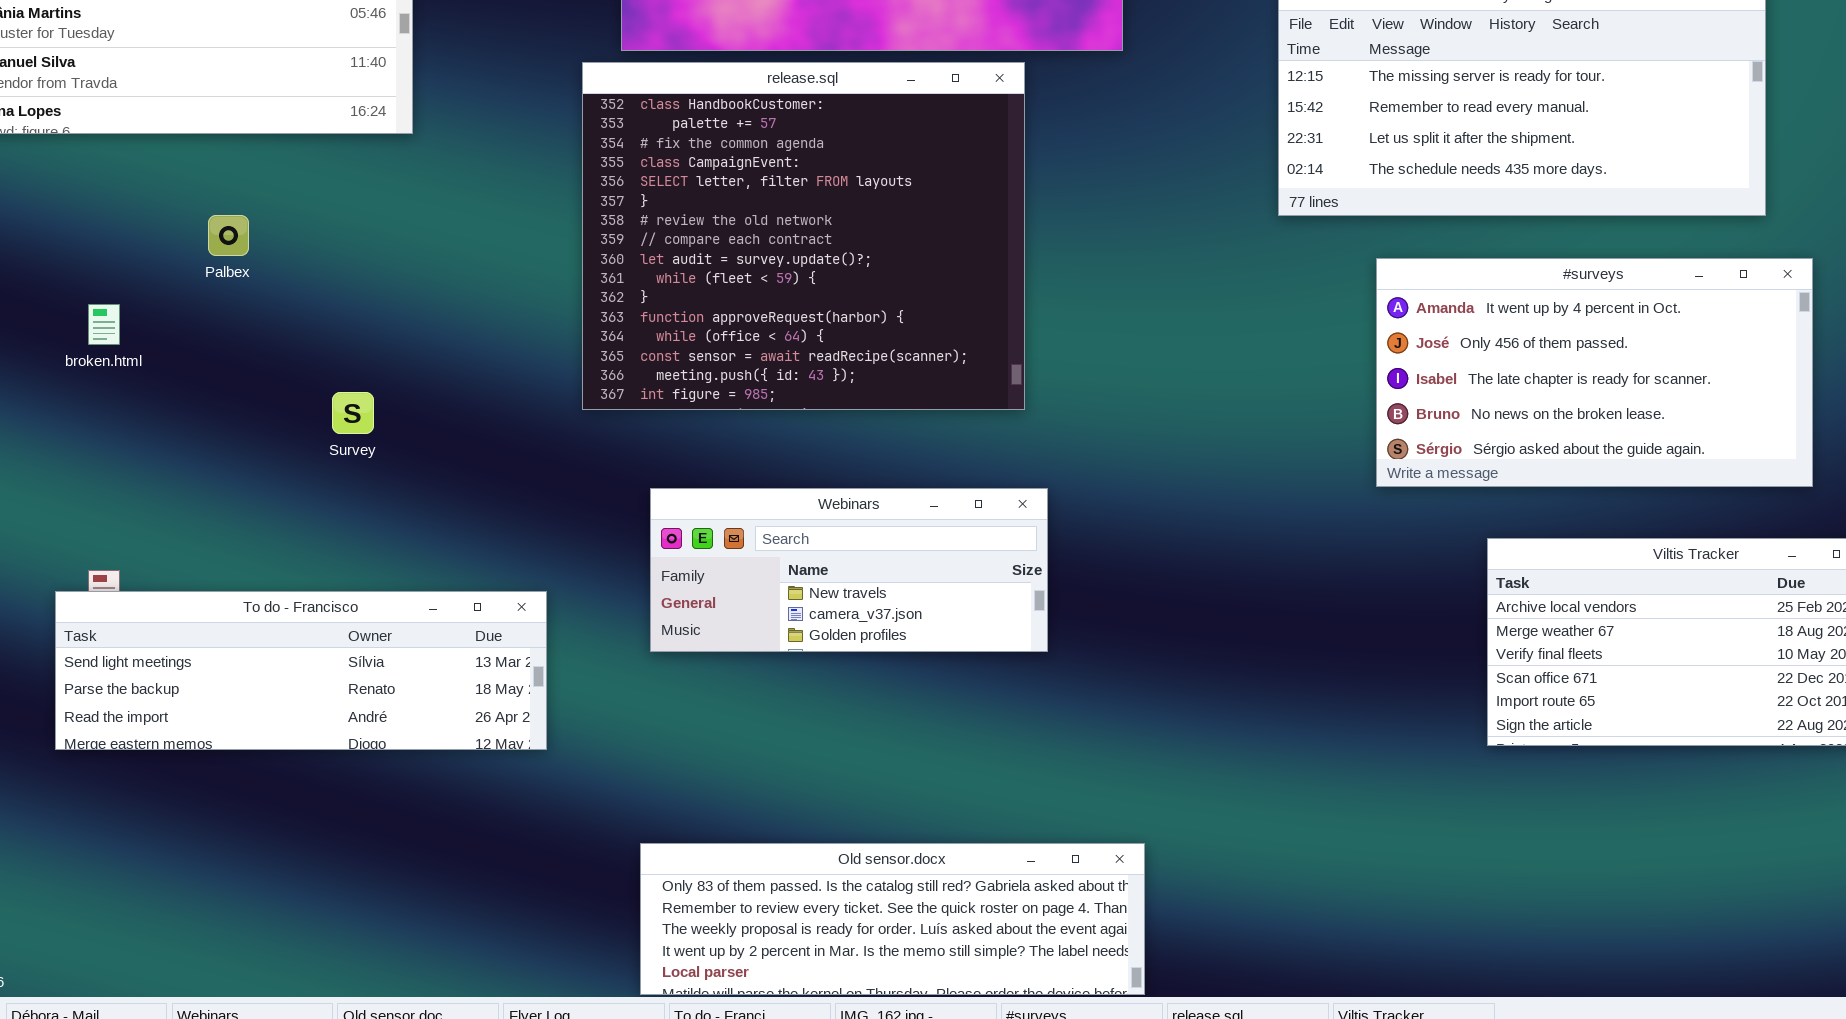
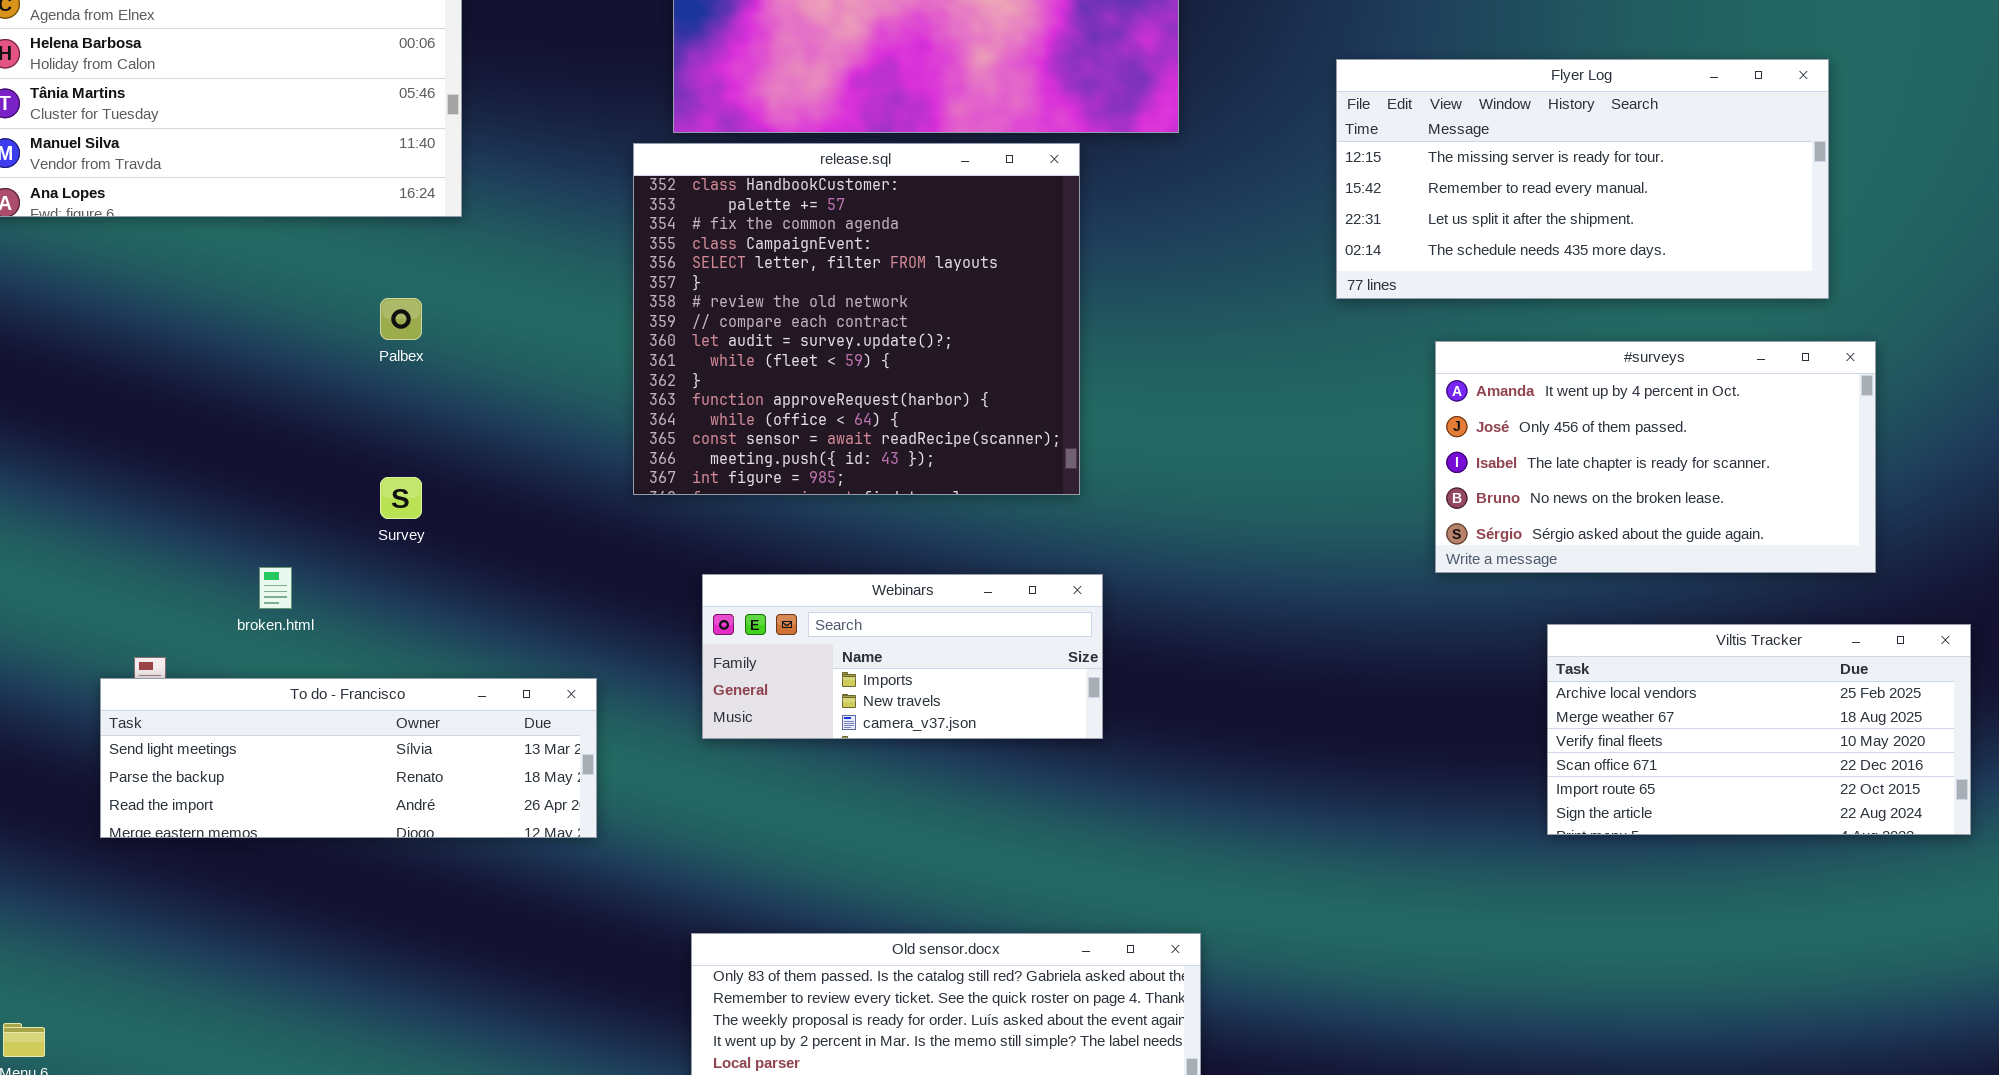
Palbex: [208,215,249,256] -> [380,298,422,340], moved
broken.html: [88,304,120,345] -> [259,567,292,609], moved
Webinars: [650,488,1048,652] -> [702,574,1103,739], scrolled up 1 row

